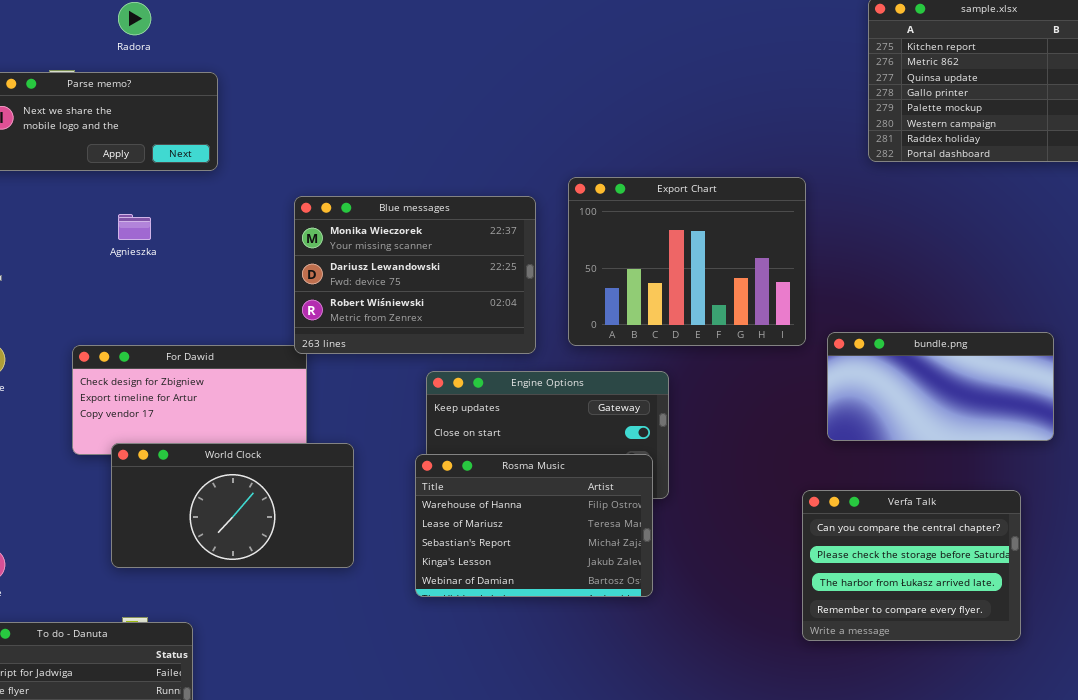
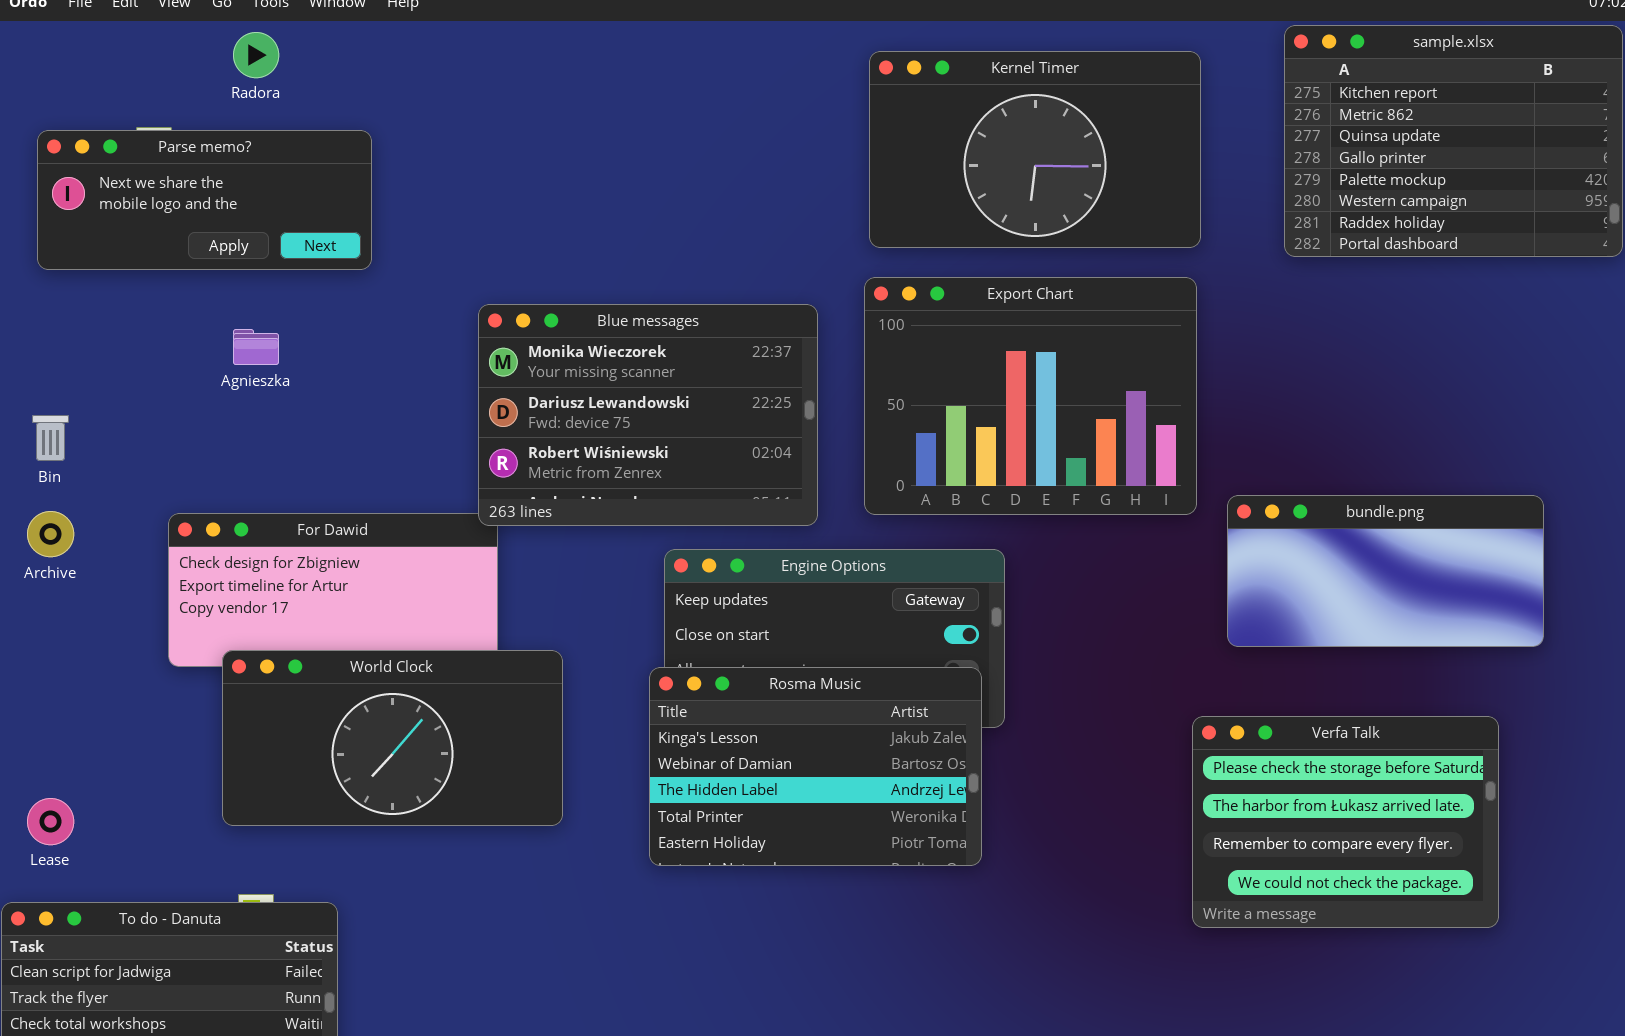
Kernel Timer: none -> [869,51,1201,248], opened
Rosma Music: [415,454,653,597] -> [649,667,982,866], scrolled down 3 rows
Verfa Talk: [802,490,1021,641] -> [1192,716,1499,928], scrolled down 1 row

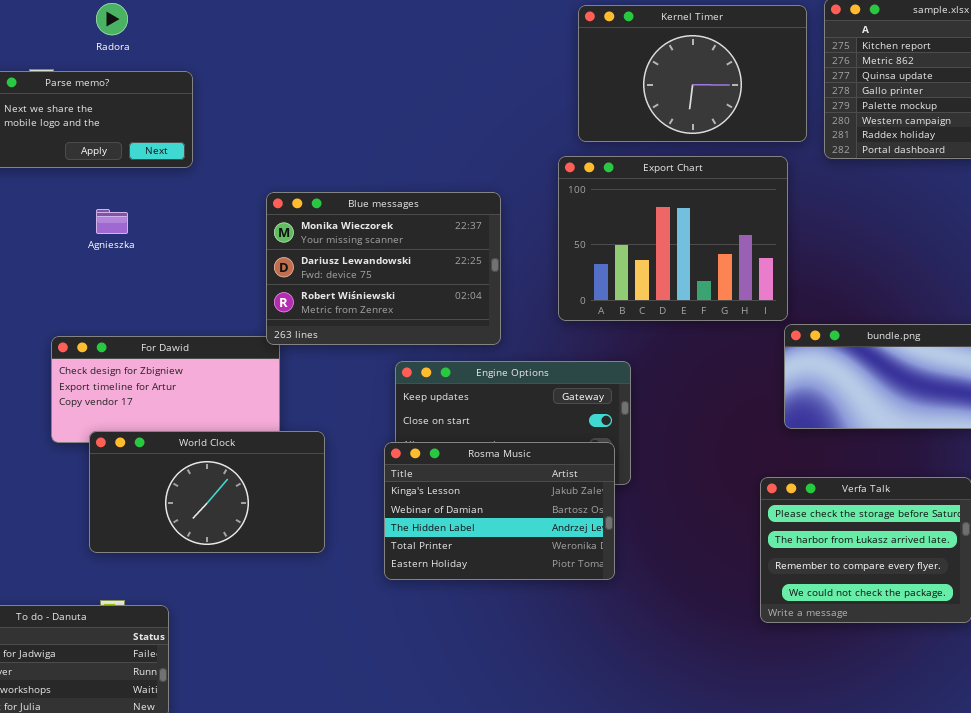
Kernel Timer: [869,51,1201,248] -> [578,5,807,142], moved
Export Chart: [864,277,1197,515] -> [558,156,788,321], moved

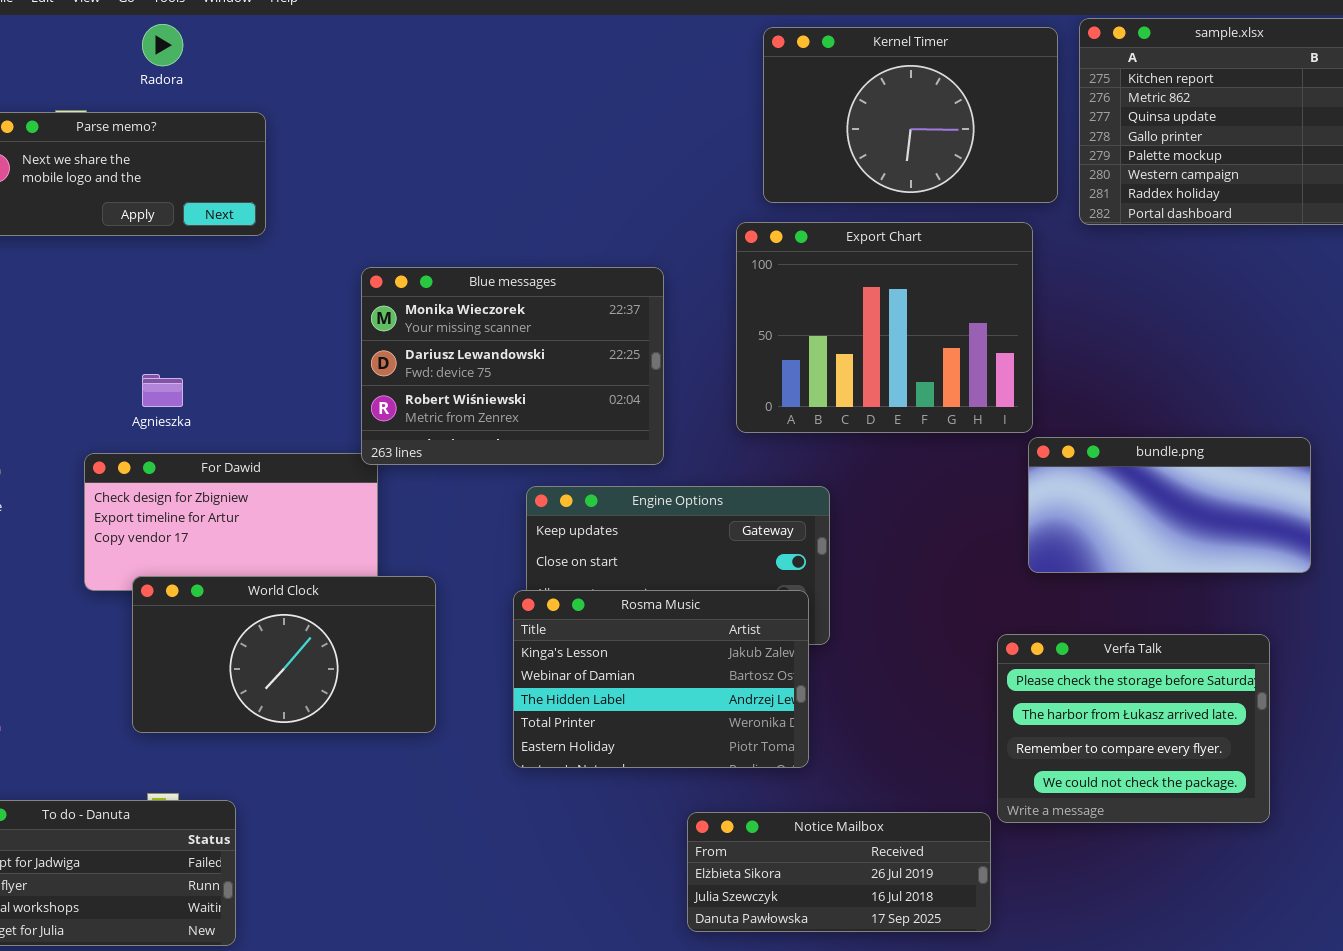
Agnieszka: [96,209,128,234] -> [142,374,183,407], moved
Notice Mailbox: none -> [687,812,991,932], opened

